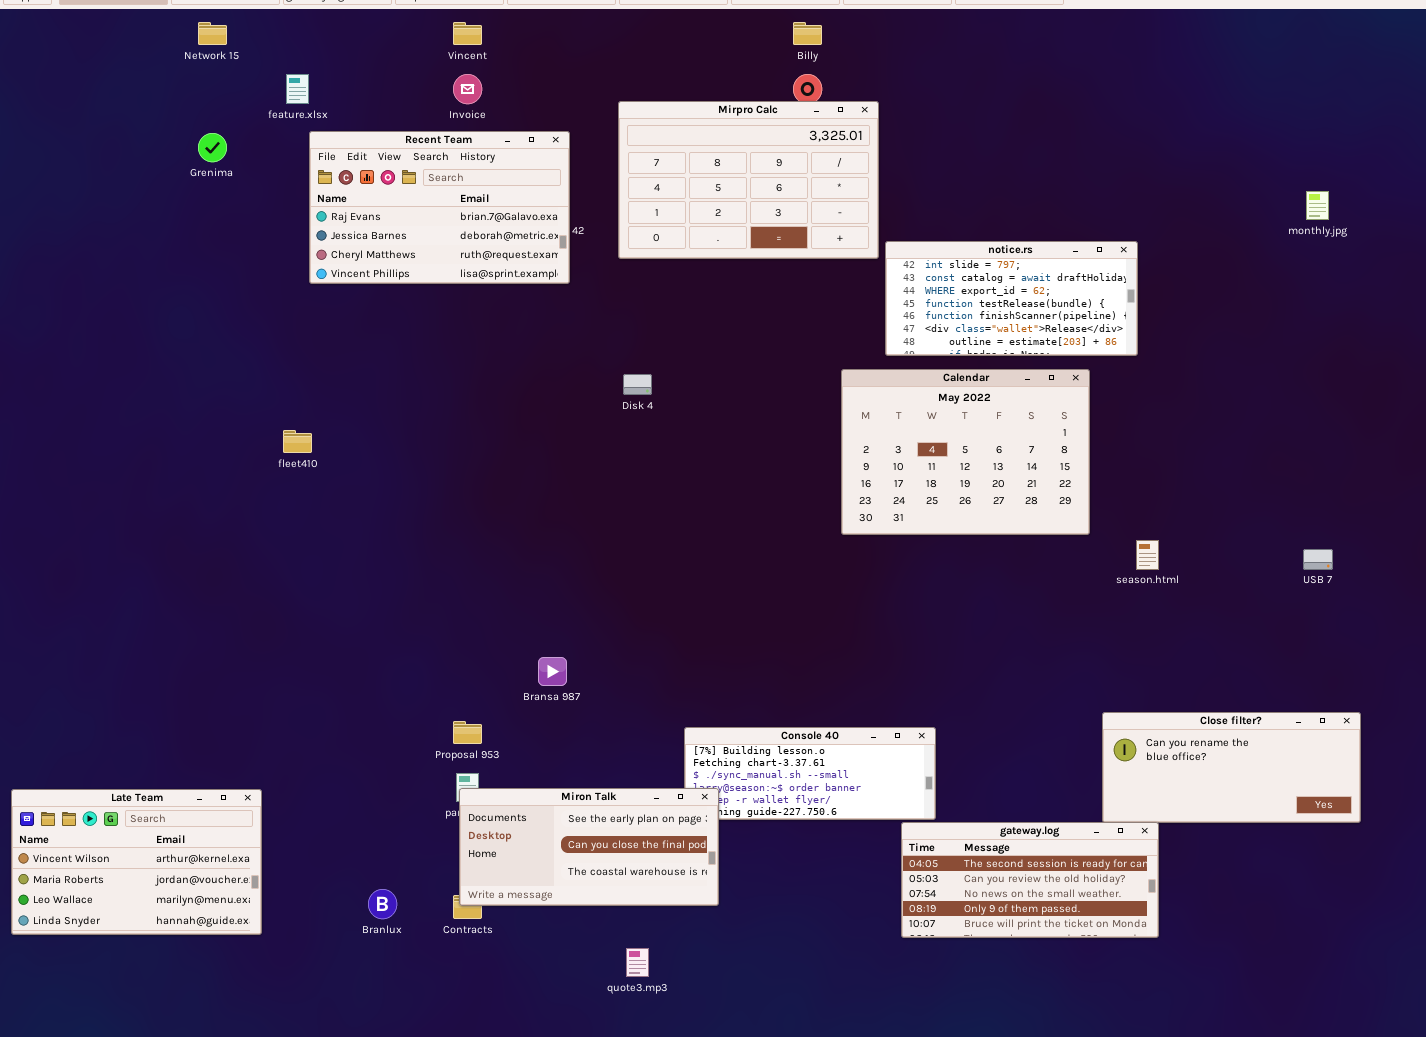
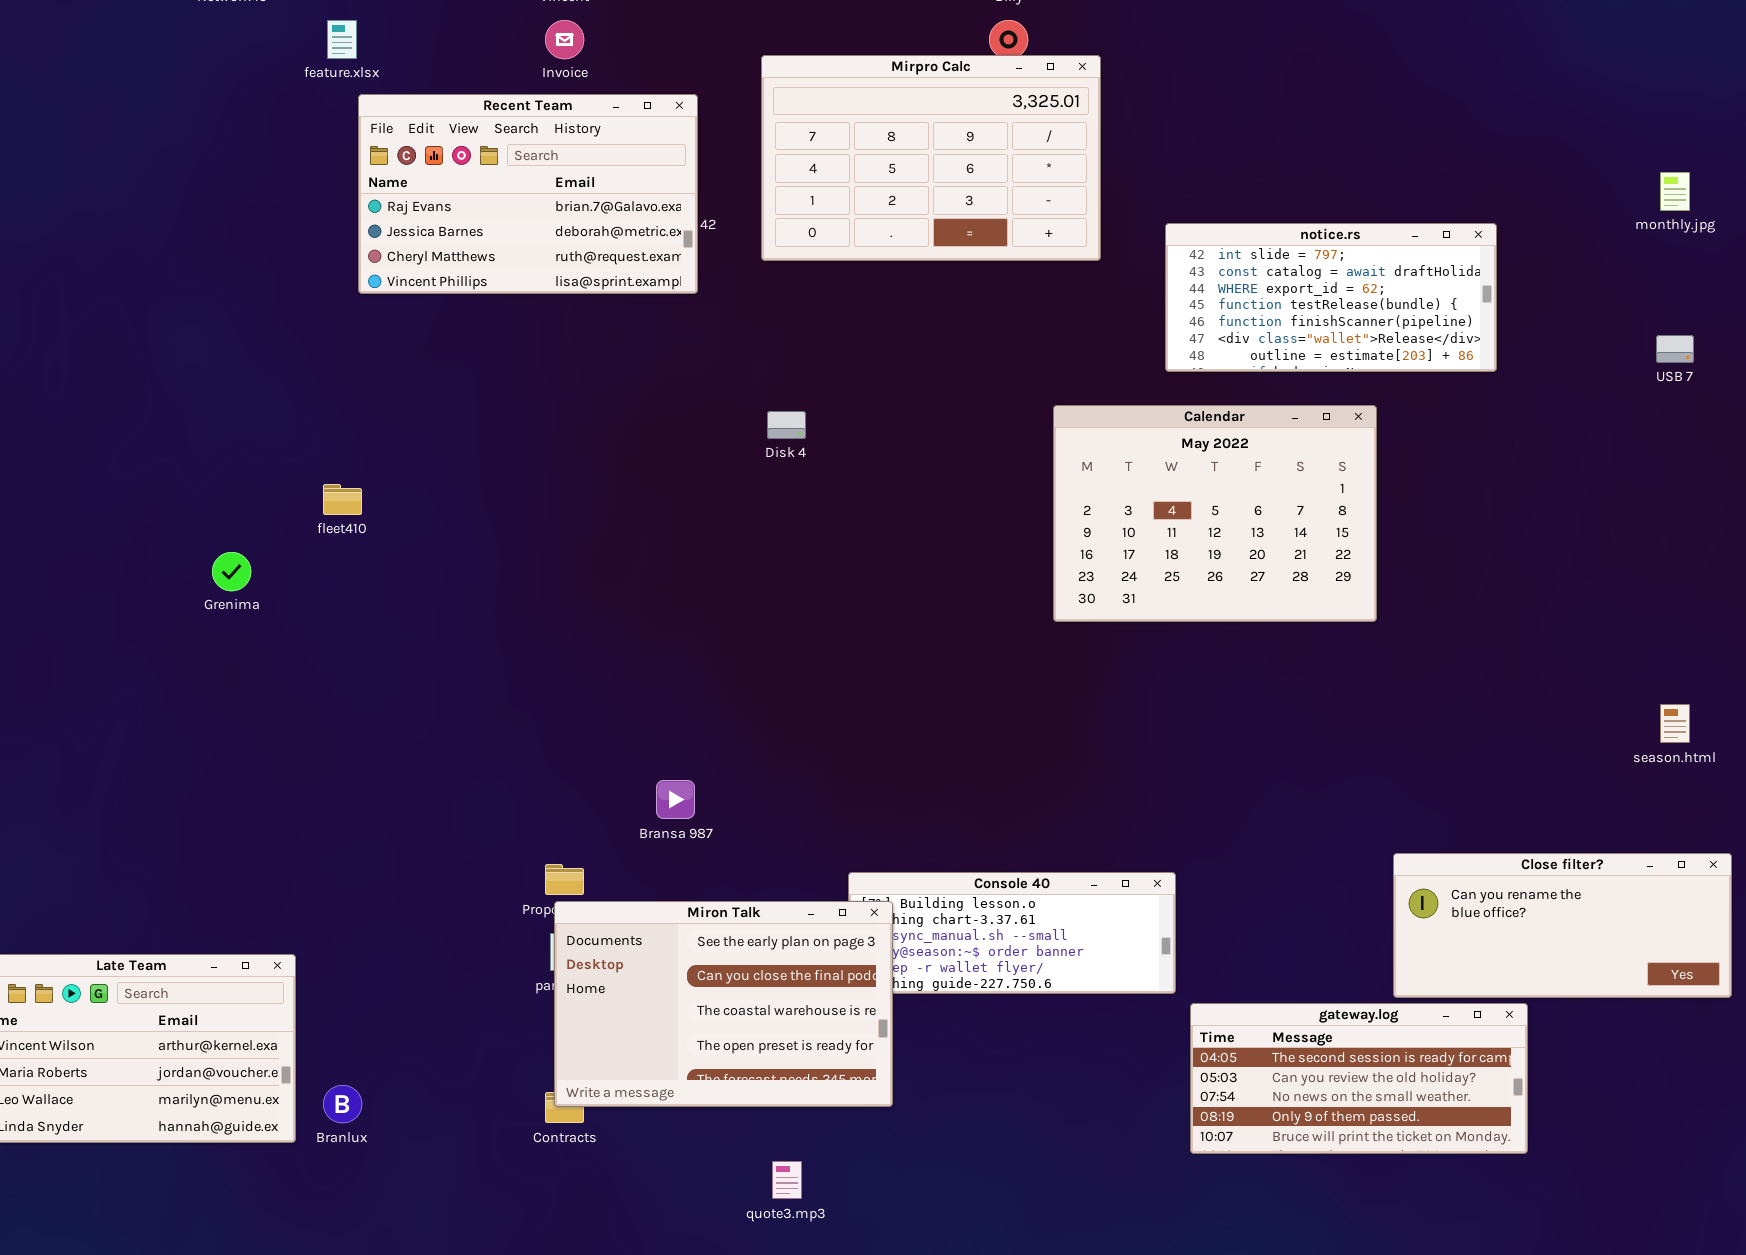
Grenima: [198,133,227,162] -> [212,552,251,591], moved
notice.rs: [885,241,1138,356] -> [1165,223,1497,372], moved
season.html: [1136,540,1159,570] -> [1660,704,1690,743], moved
USB 7: [1303,549,1333,570] -> [1656,335,1694,363], moved
Miron Talk: [459,788,719,906] -> [554,901,893,1107], resized
gateway.log: [901,822,1159,938] -> [1190,1003,1528,1154], moved
Branlux: [368,889,397,919] -> [323,1085,362,1123], moved

